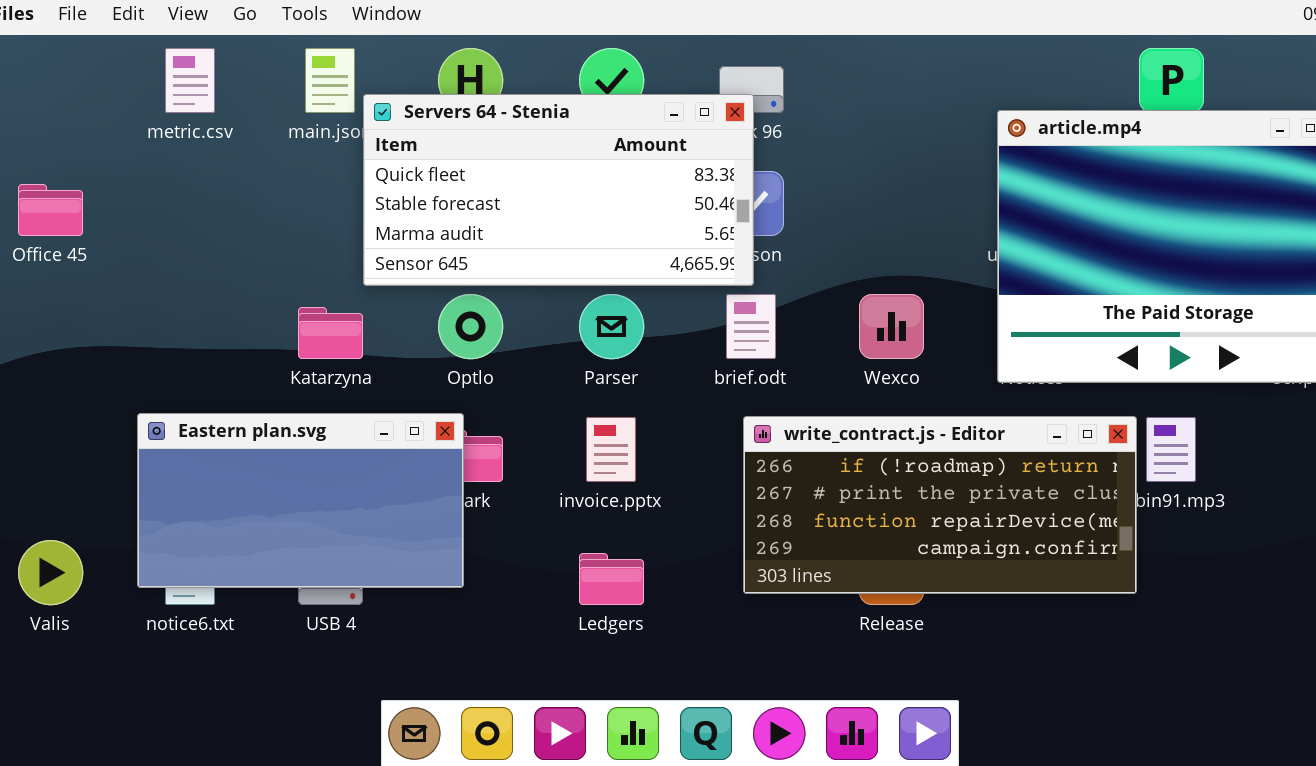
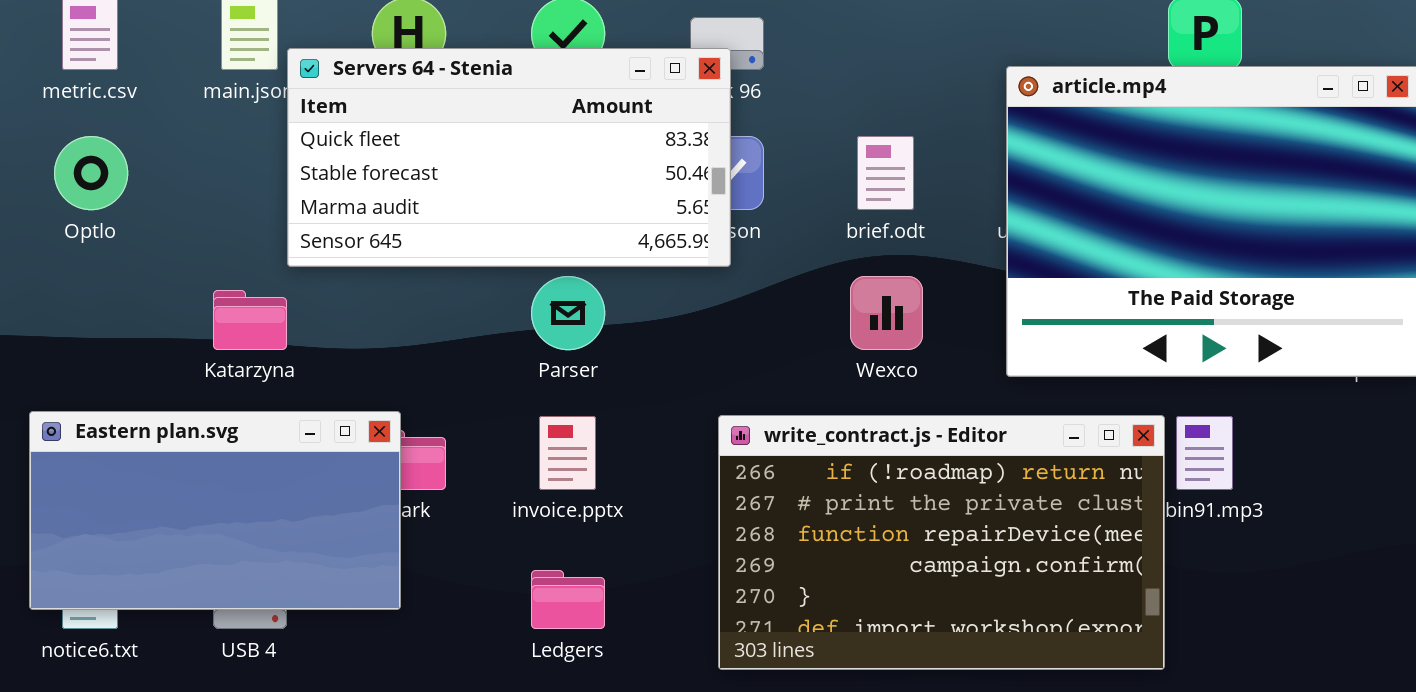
Optlo: [438,294,503,359] -> [54,136,128,210], moved
brief.odt: [726,294,776,359] -> [857,136,914,210], moved
write_contract.js - Editor: [743,416,1137,594] -> [718,415,1165,670], resized

